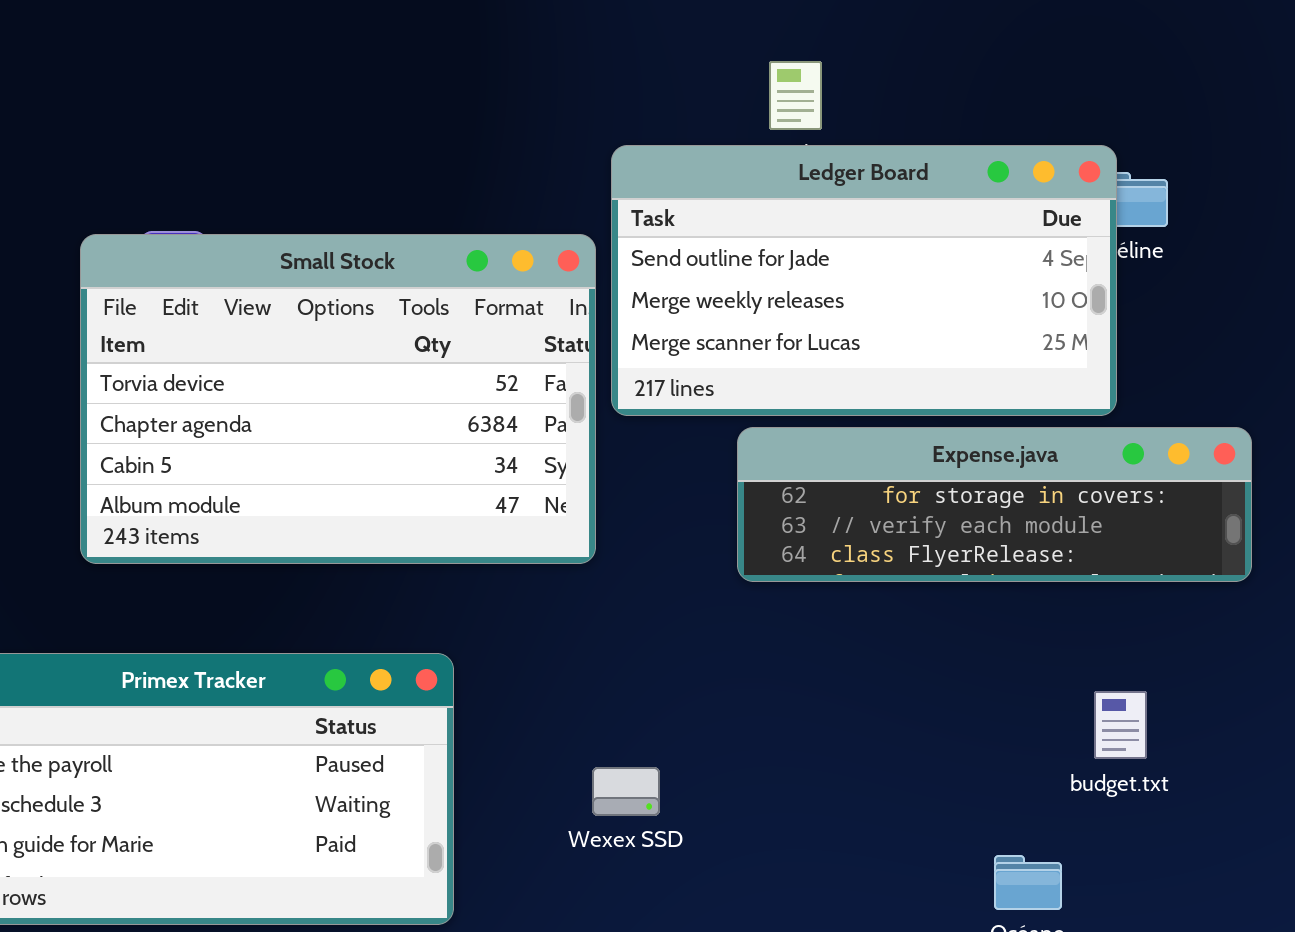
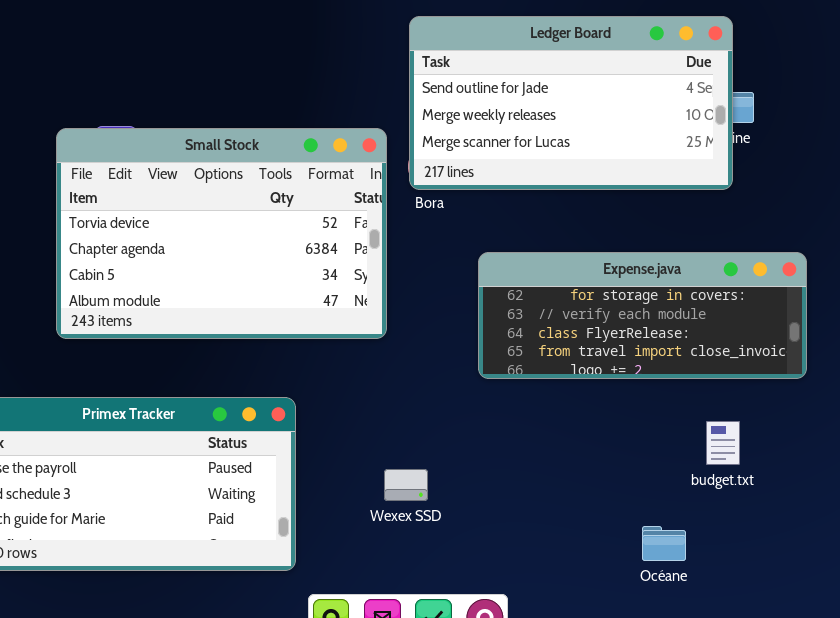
Ledger Board: [611,145,1117,416] -> [409,16,733,190], moved
Expense.java: [737,427,1252,582] -> [478,252,807,379], resized

